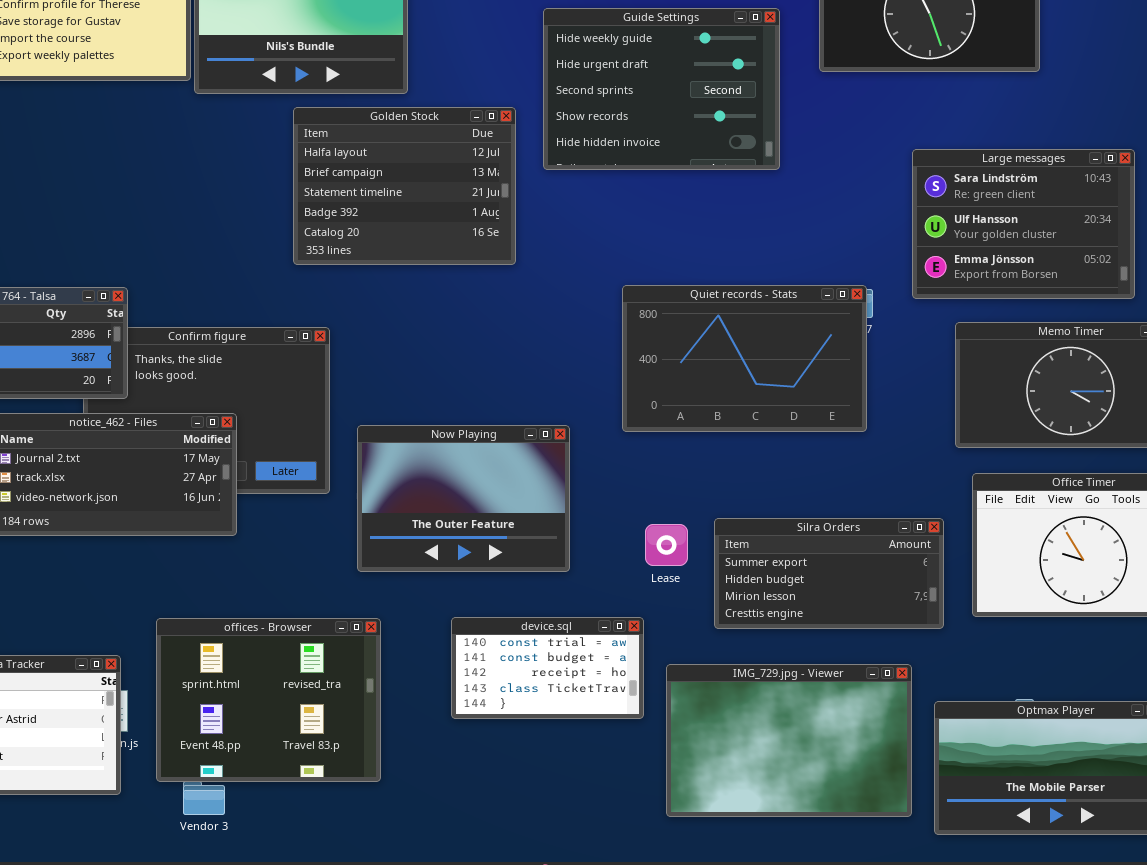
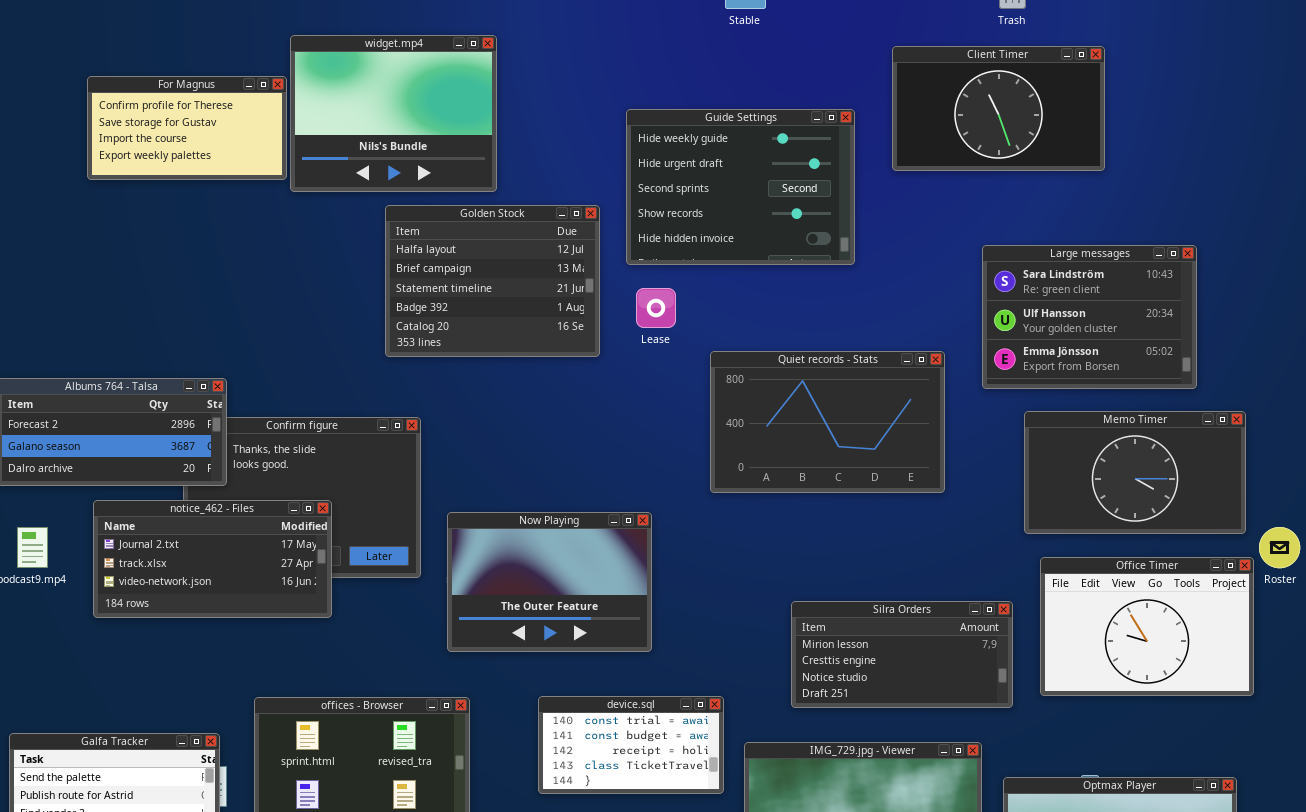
Quiet records - Stats: [622,285,867,432] -> [710,351,945,493], moved
Silra Orders: [714,518,944,629] -> [791,601,1013,708], scrolled down 2 rows
Lease: [645,524,688,566] -> [636,288,676,328], moved

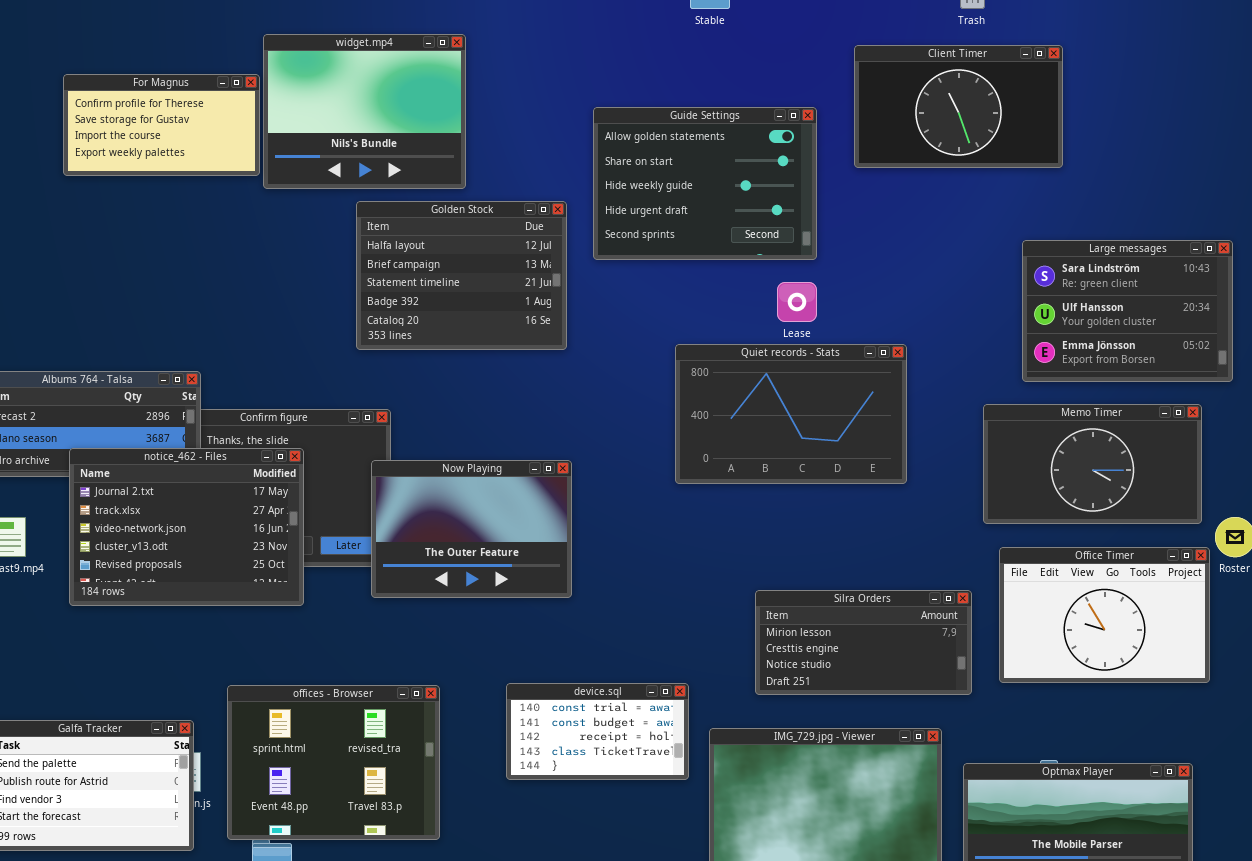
Guide Settings: [626,109,855,265] -> [593,107,817,260], scrolled up 2 rows
Large messages: [982,245,1197,389] -> [1022,240,1233,382], moved
Lease: [636,288,676,328] -> [777,282,817,322], moved
notice_462 - Files: [93,500,332,618] -> [69,448,304,606], resized
Now Playing: [447,512,652,652] -> [371,460,572,598], moved

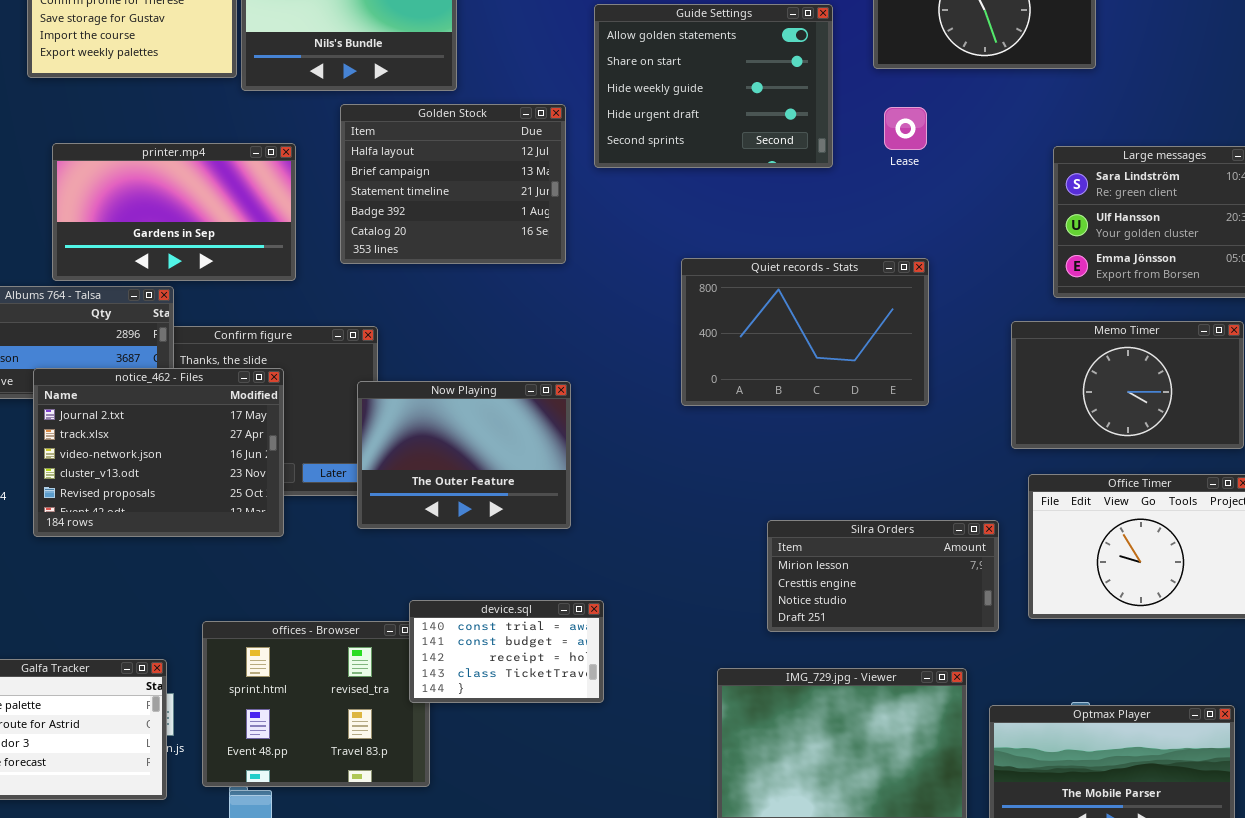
printer.mp4: none -> [52,143,296,281], opened
Lease: [777,282,817,322] -> [884,107,927,150], moved
device.sql: [506,683,689,780] -> [409,600,604,703], moved

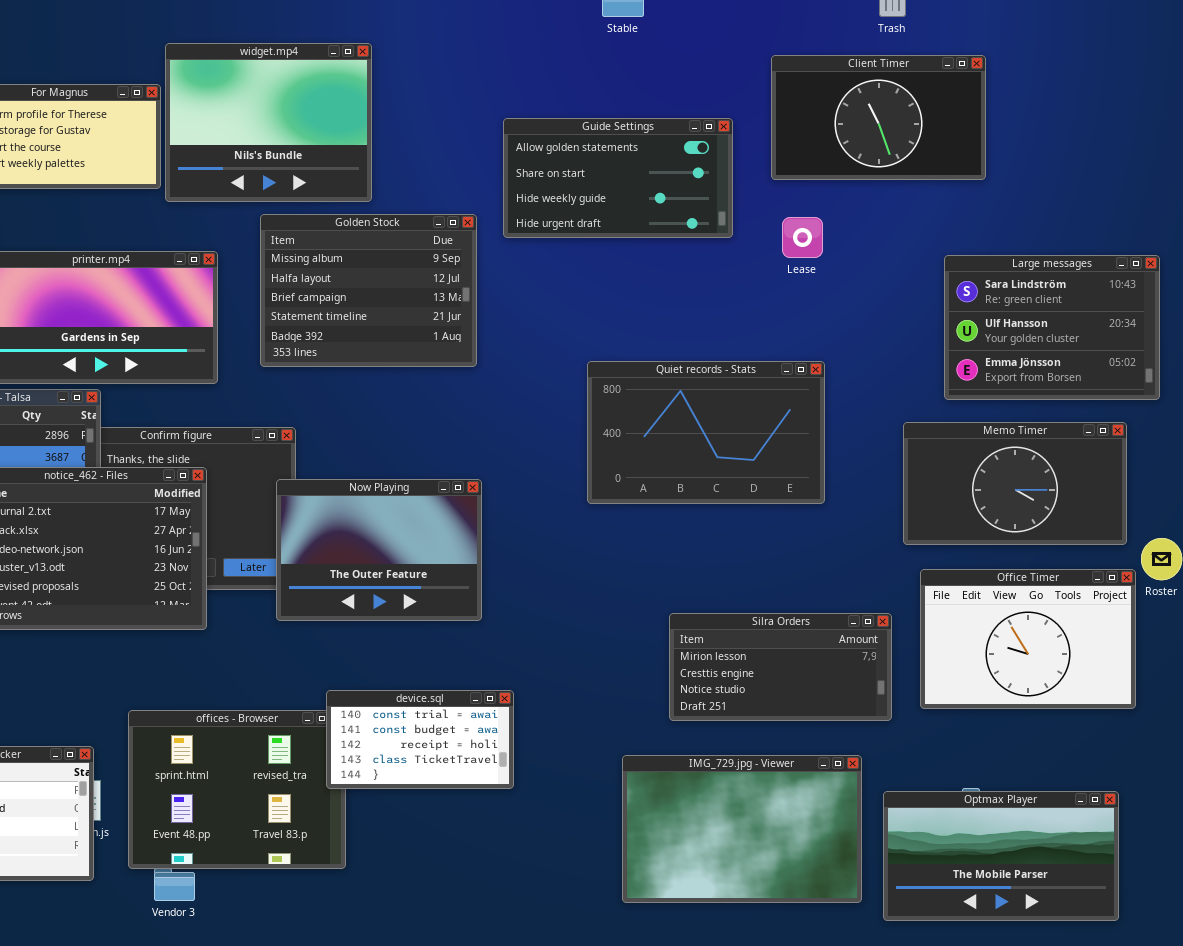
Guide Settings: [594,4,833,168] -> [503,118,733,238], resized
Golden Stock: [340,104,566,264] -> [260,214,477,367], scrolled up 1 row

